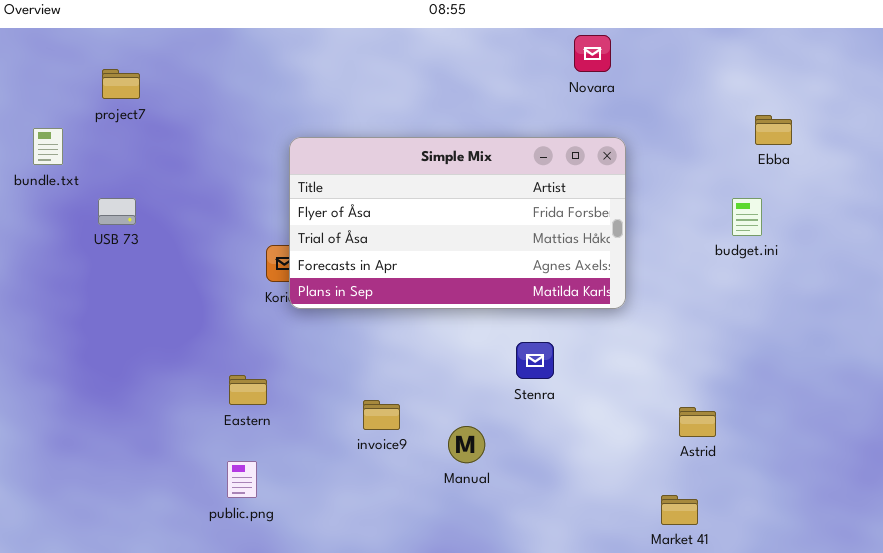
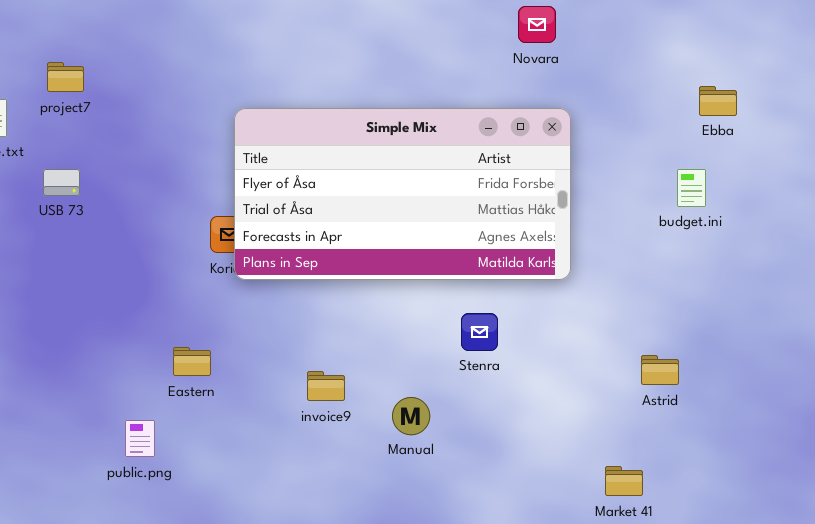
project7: [102,69,140,99] -> [47,62,84,92], moved
Astrid: [679,407,716,437] -> [641,355,679,385], moved
public.png: [227,461,257,498] -> [125,420,155,457], moved

